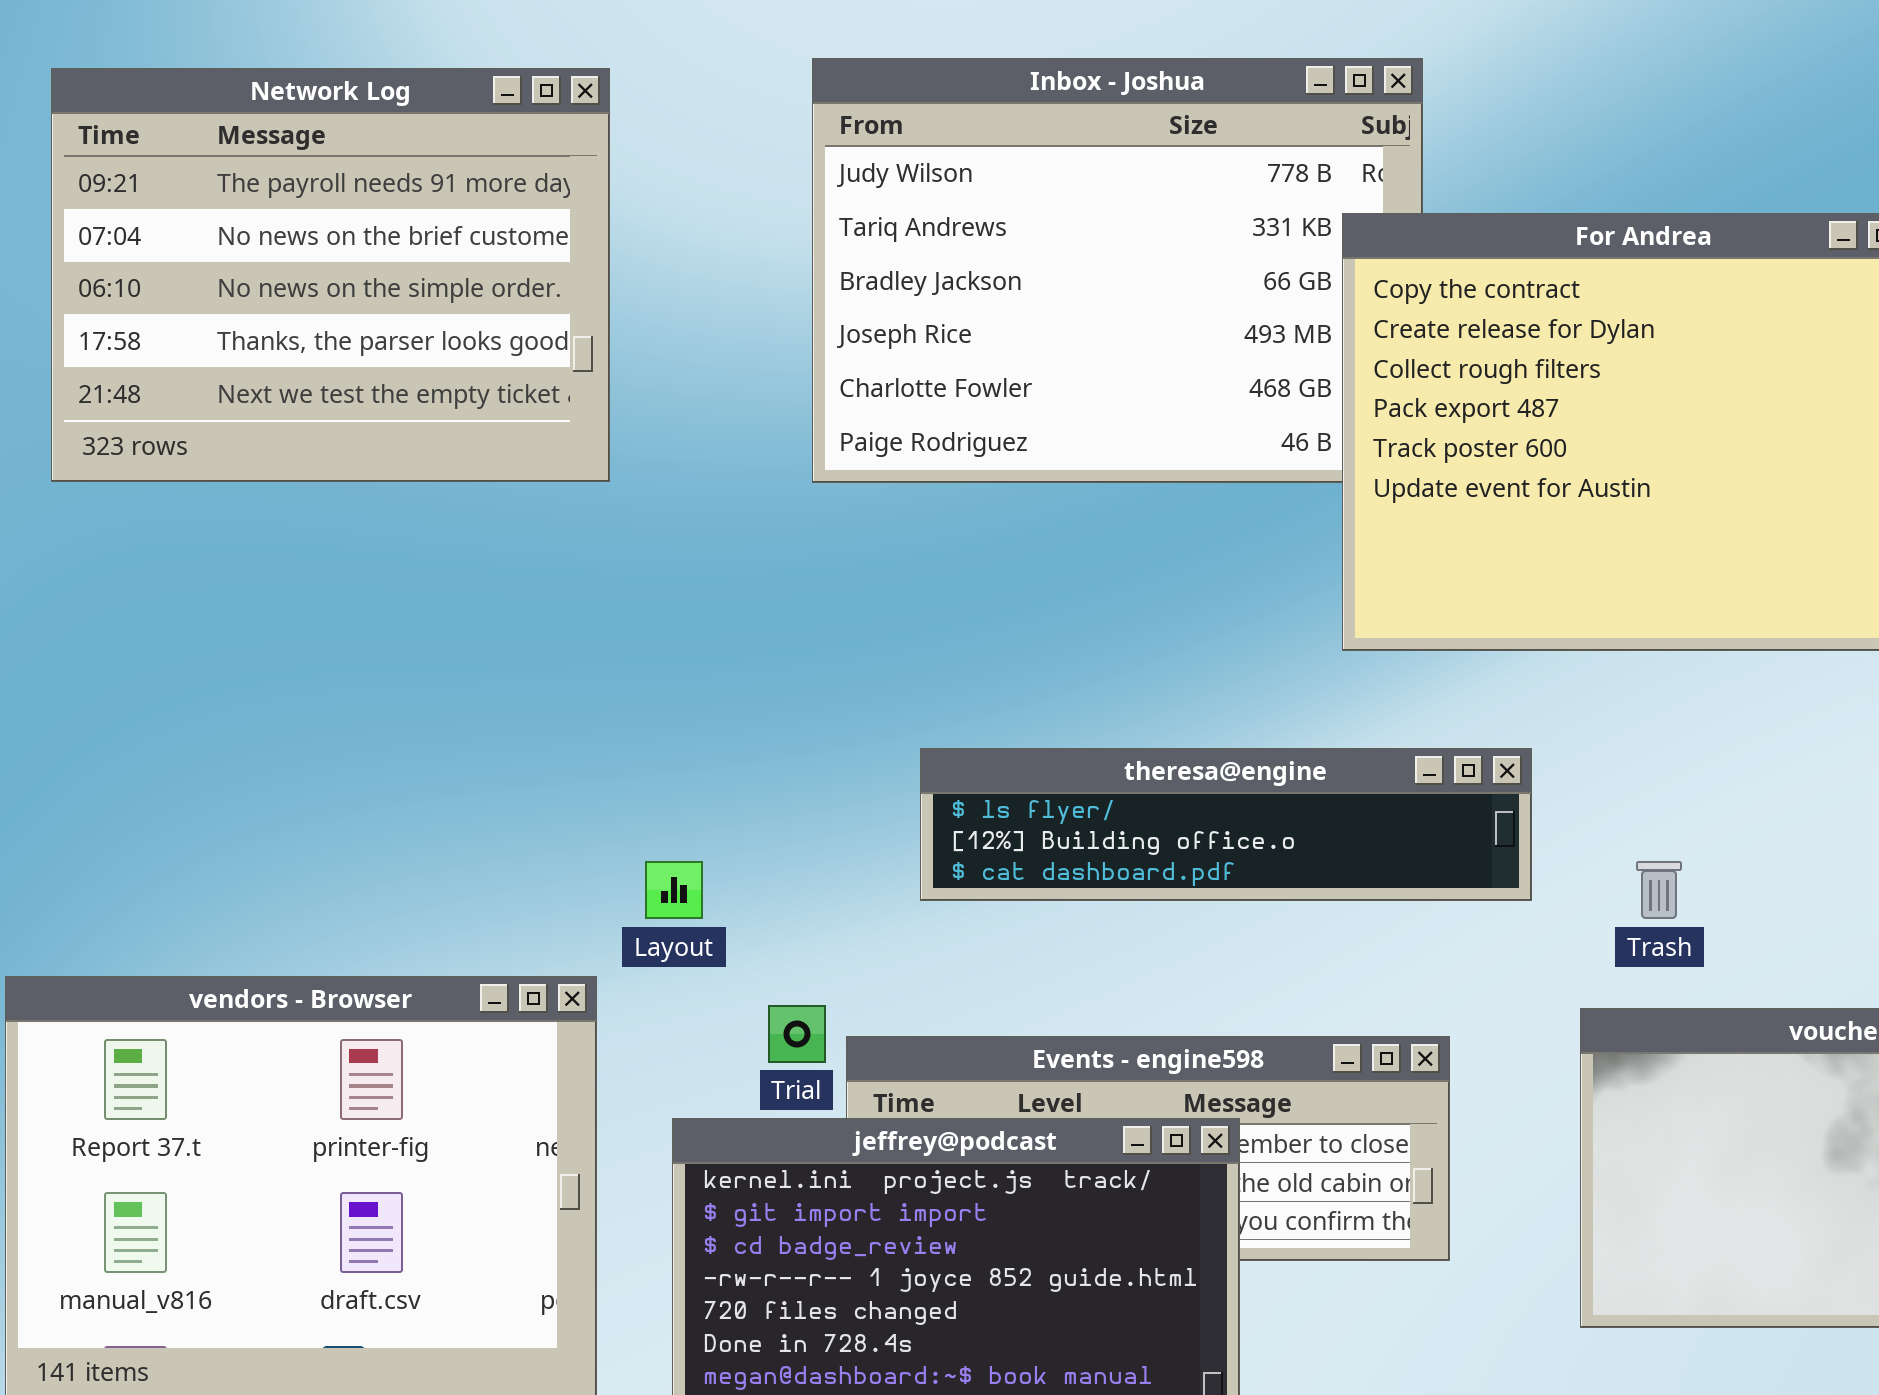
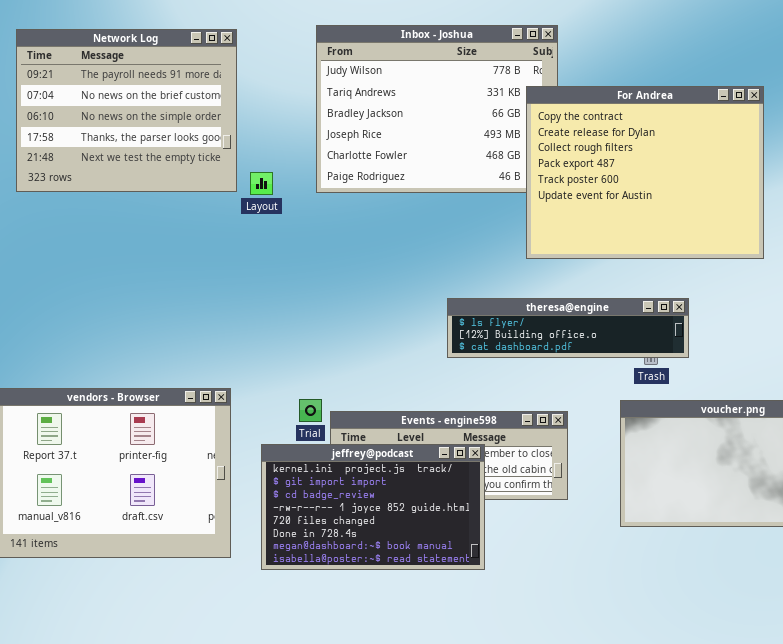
theresa@engine: [920,748,1532,901] -> [447,298,689,358], moved
Layout: [645,861,703,919] -> [250,172,273,195], moved

